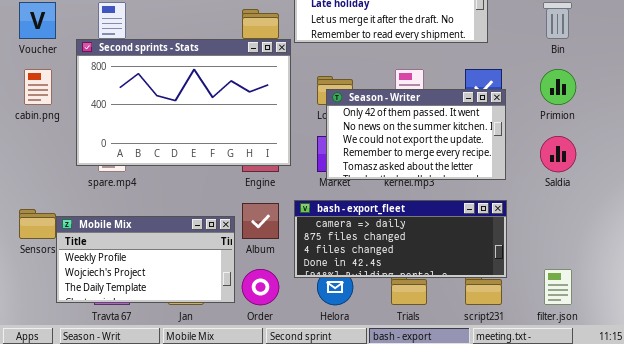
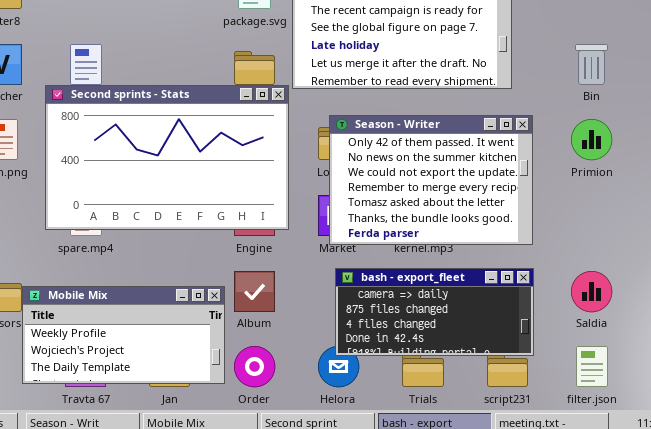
Season - Writer: [326,89,506,180] -> [329,115,533,245], resized
Saldia: [540,136,576,172] -> [571,271,612,312], moved
bash - export_fleet: [294,200,507,278] -> [335,268,534,356], resized

